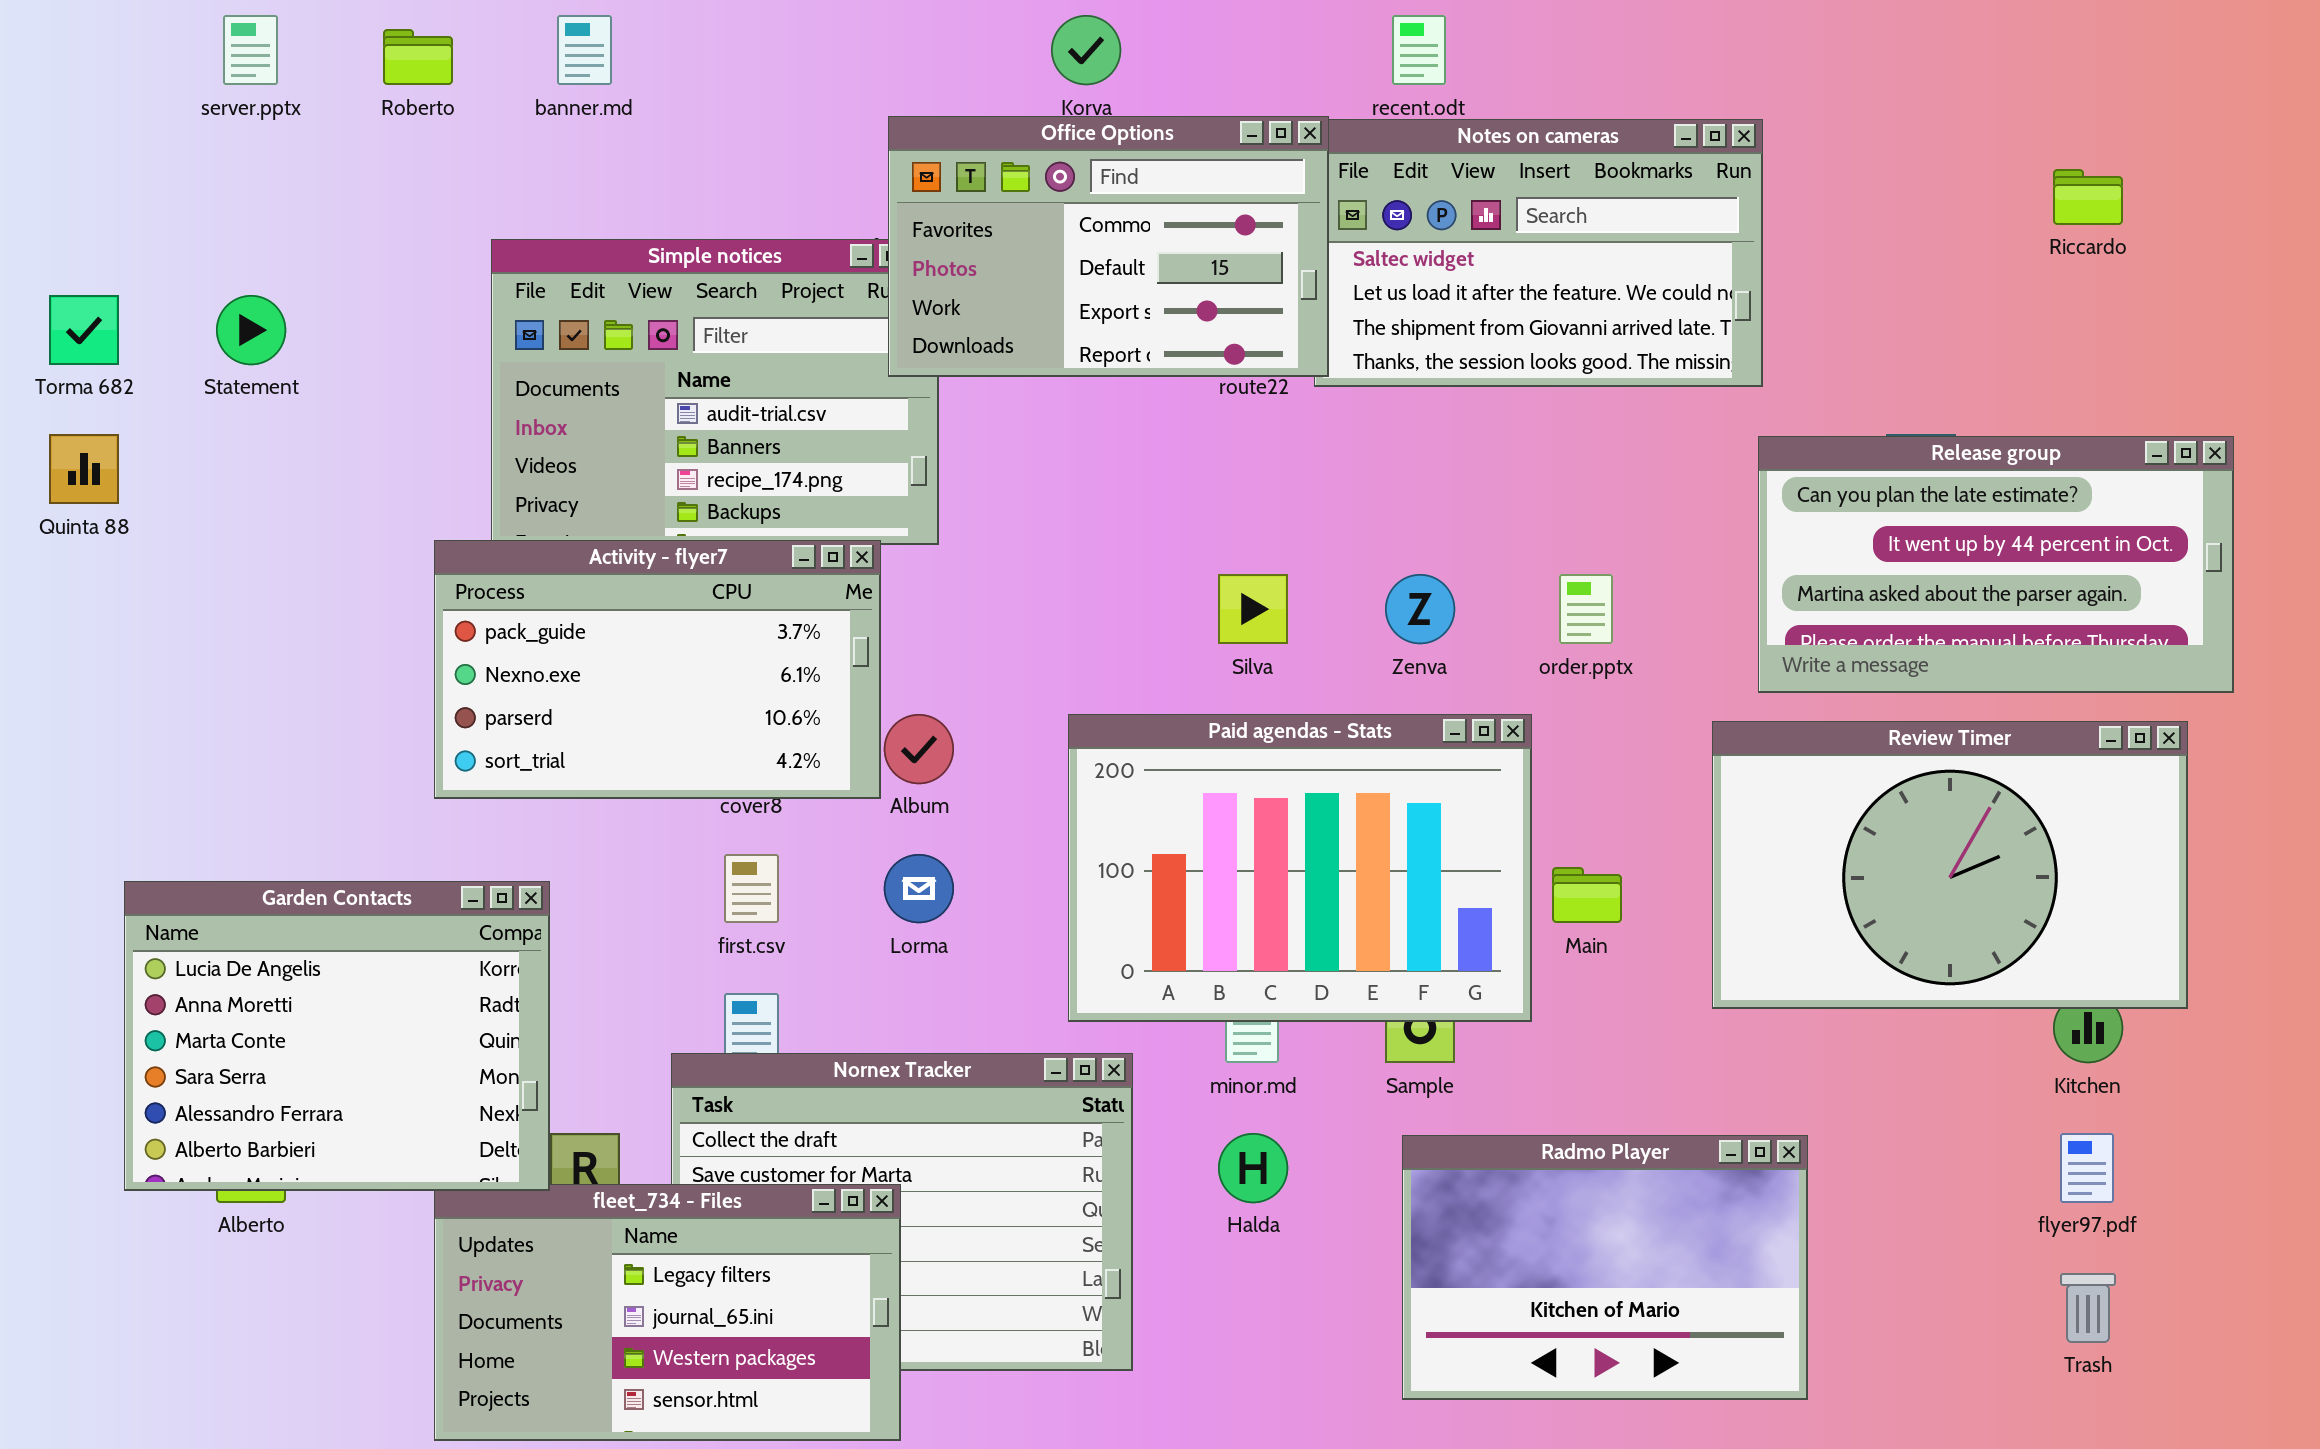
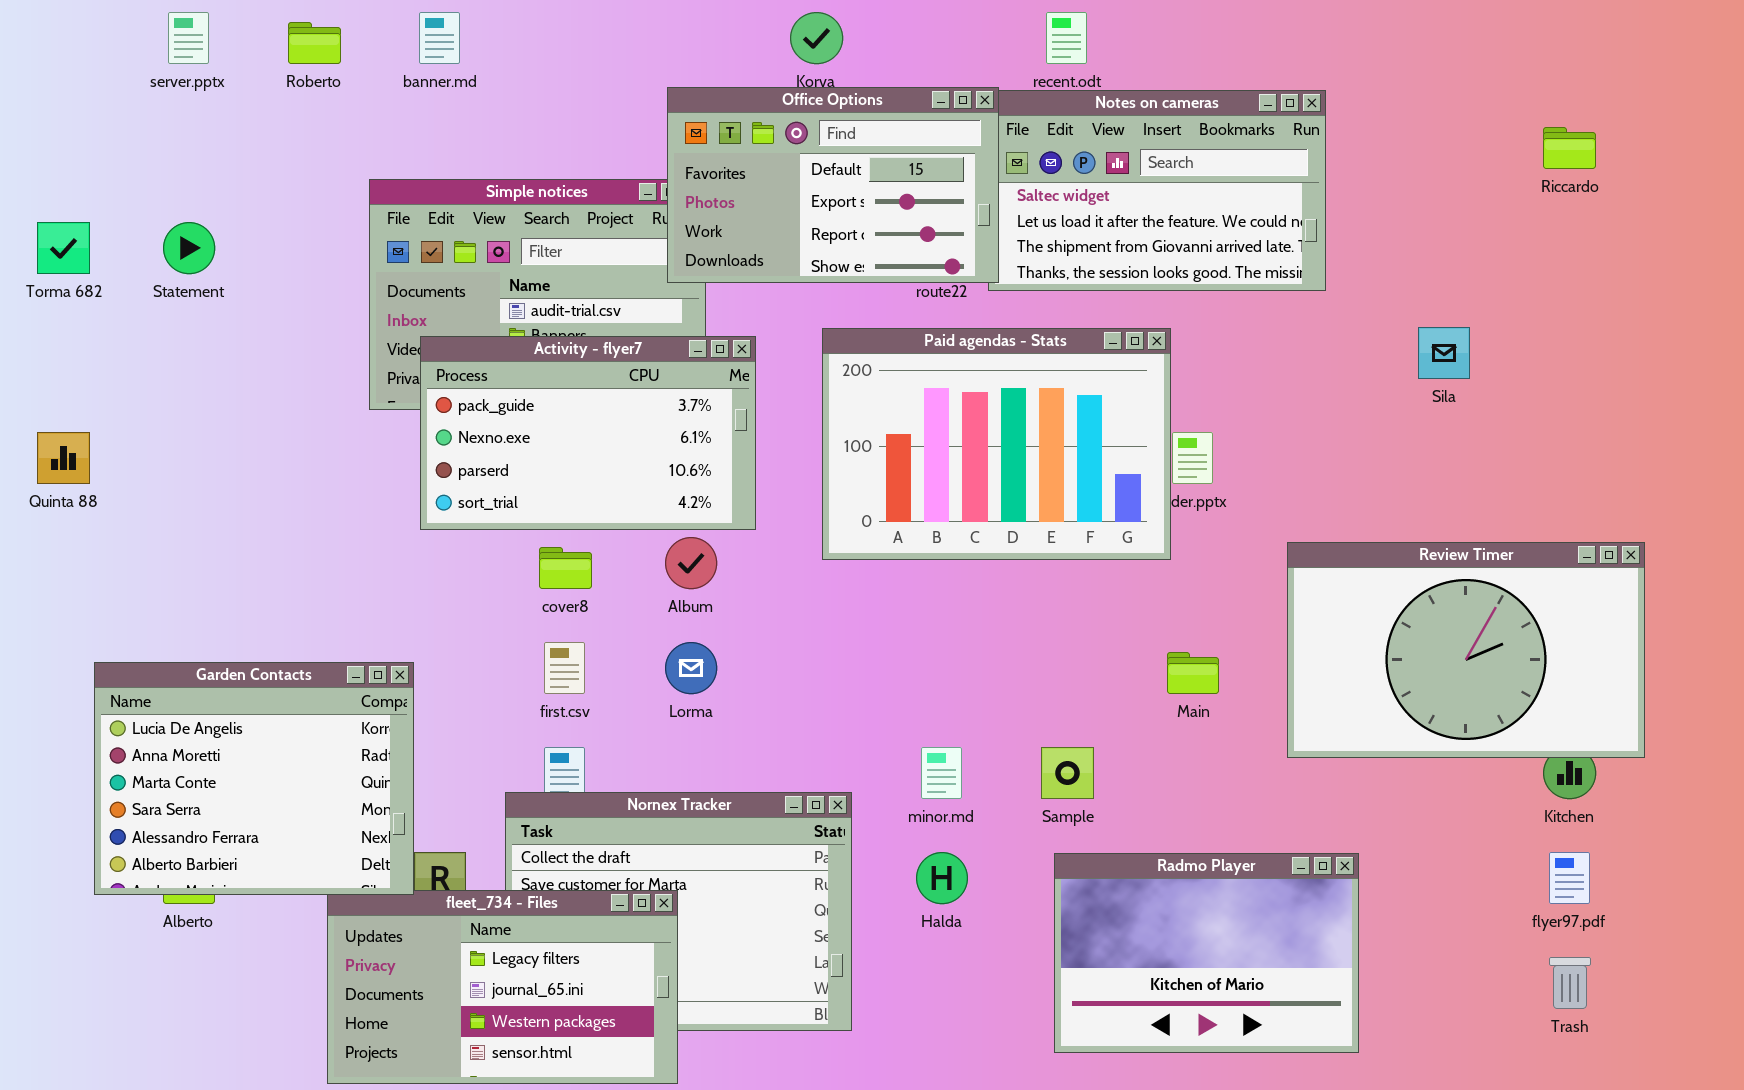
Office Options: [888,116,1329,377] -> [667,87,999,283], scrolled down 1 row
Quinta 88: [49,434,119,504] -> [37,432,90,484], moved
Release group: [1758,436,2234,693] -> none, closed
Activity - flyer7: [434,540,881,799] -> [420,336,756,530], moved
Paid agendas - Stats: [1068,714,1532,1022] -> [822,328,1171,560], moved

